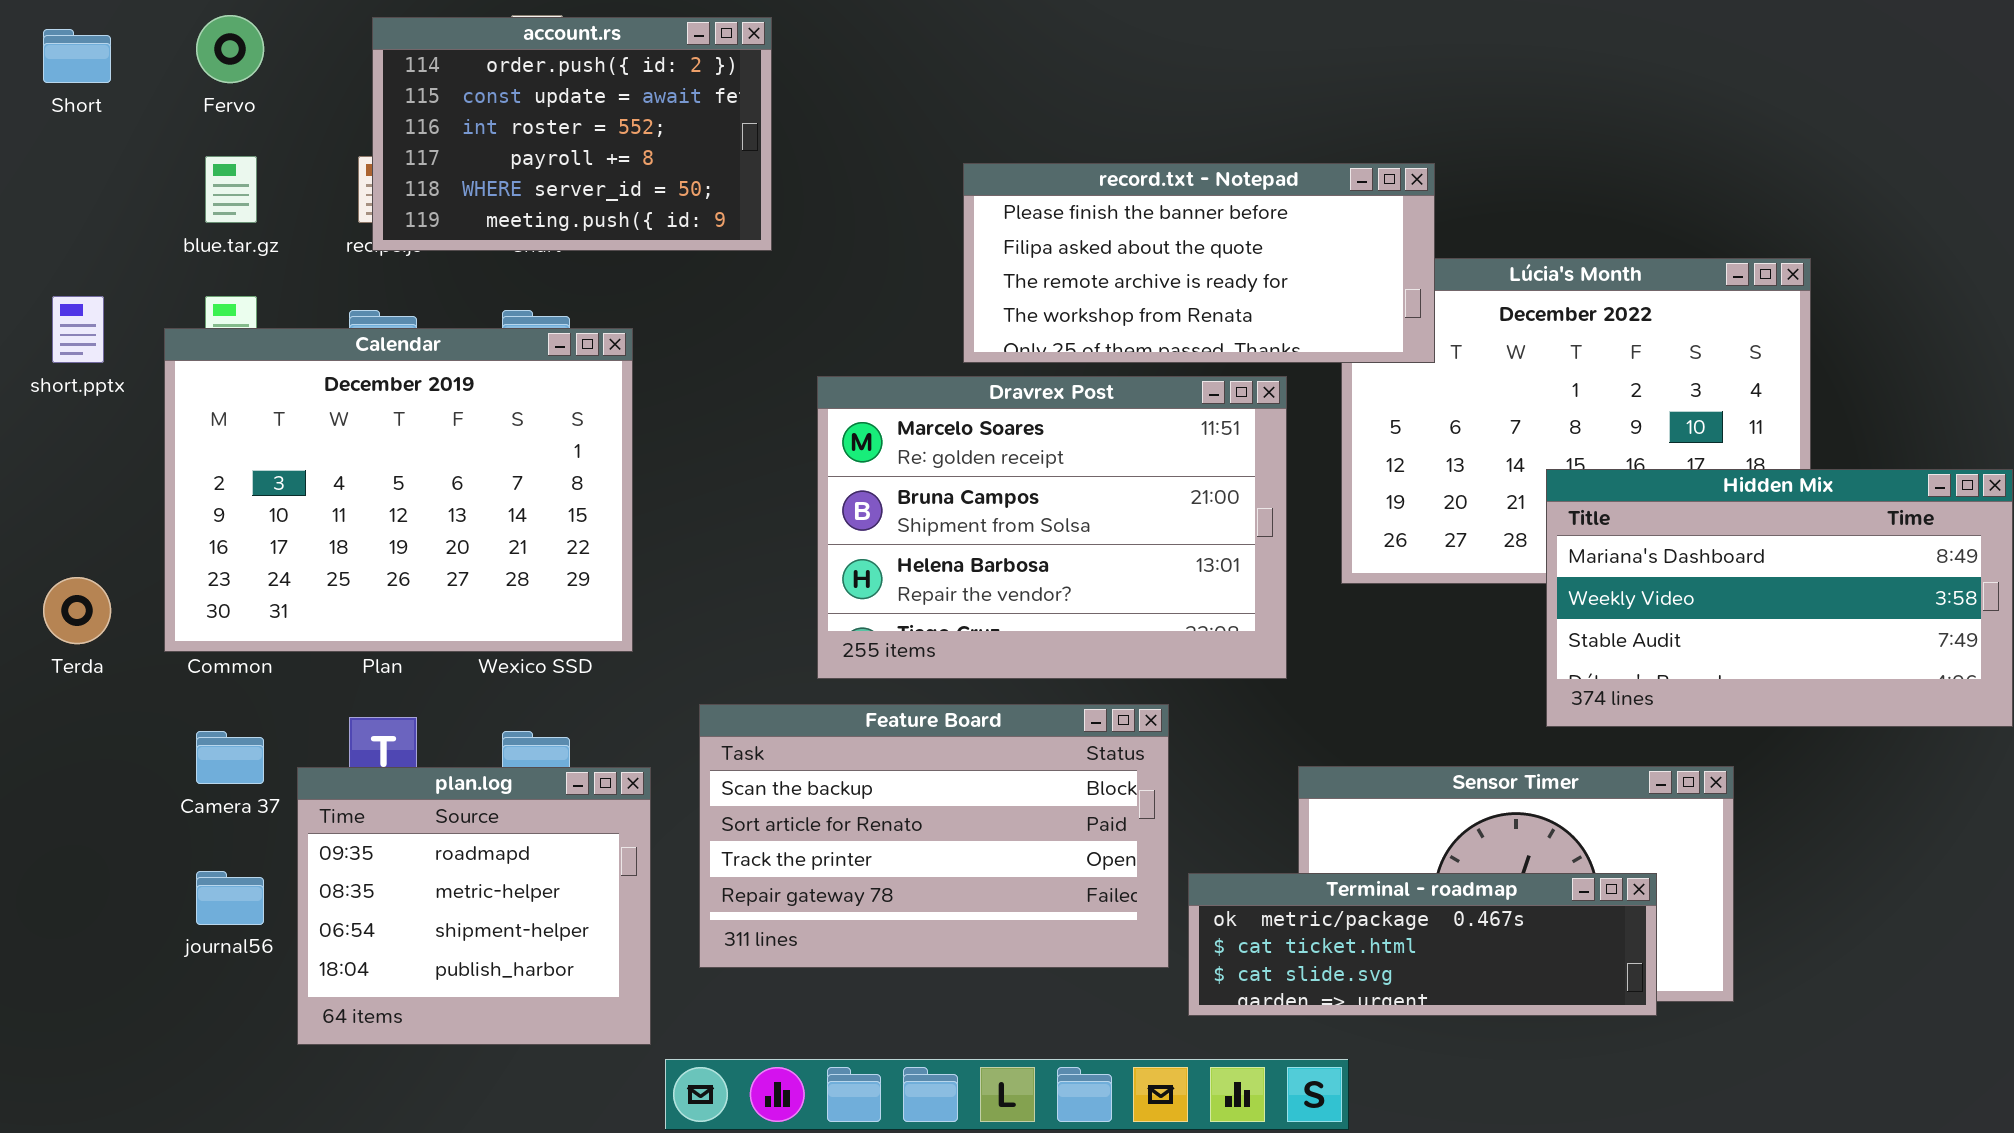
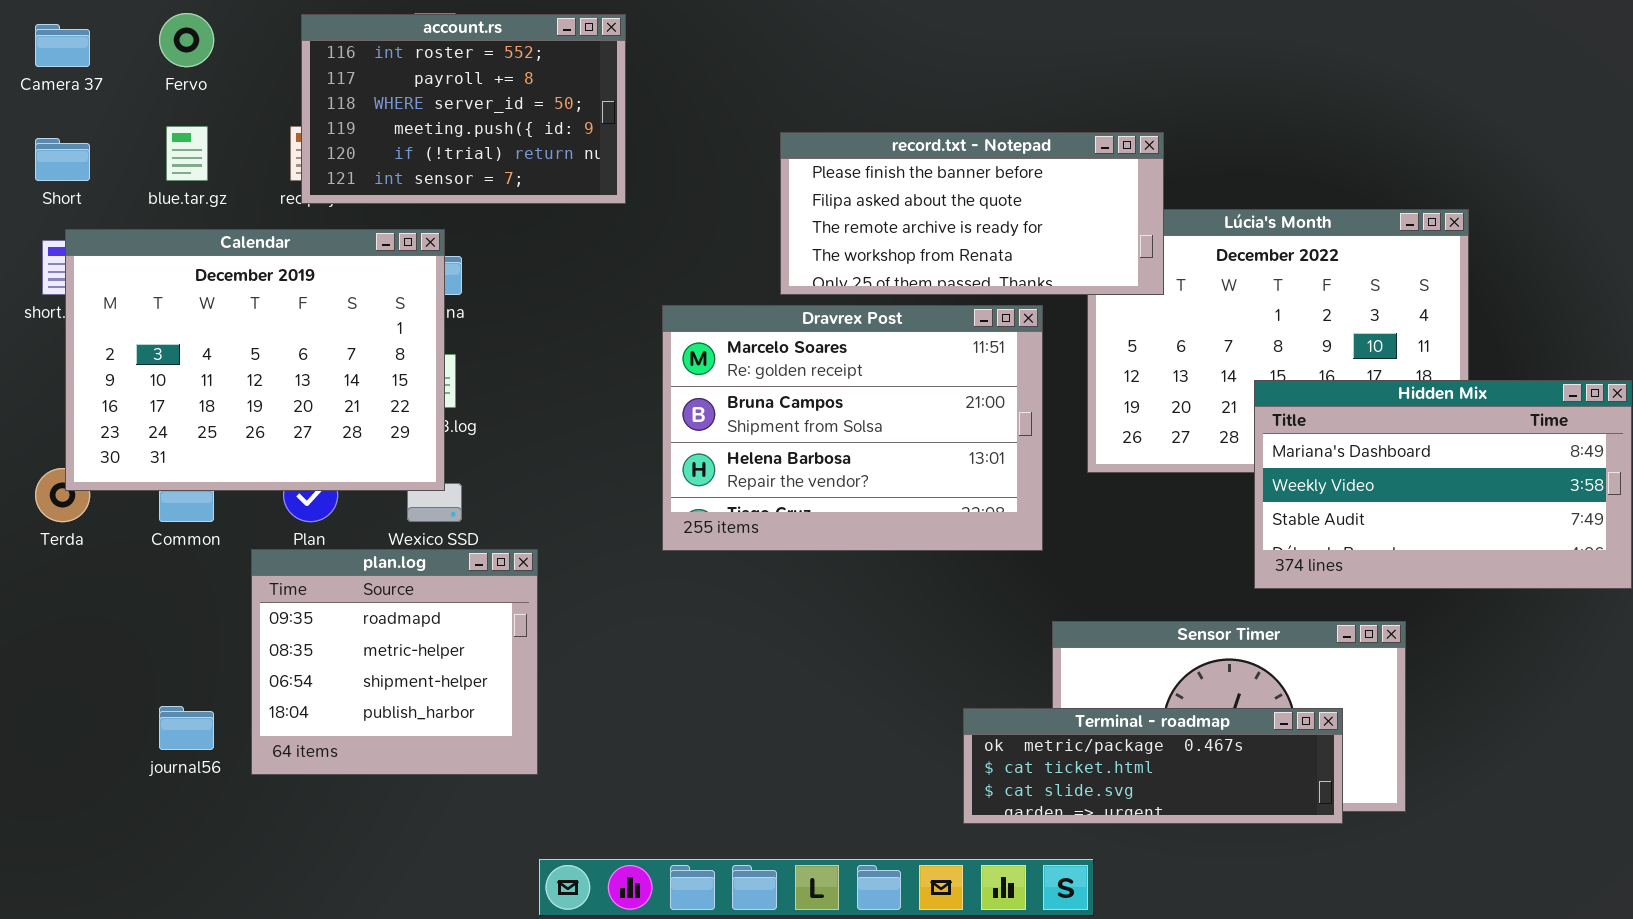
account.rs: [372,17,772,251] -> [301,14,626,204], scrolled down 2 rows
Short: [43,29,111,83] -> [35,138,90,181], moved
Calendar: [164,328,633,652] -> [65,229,445,491], moved
Feature Board: [699,704,1169,968] -> none, closed
Camera 37: [196,731,264,784] -> [35,24,90,67], moved
plan.log: [297,767,651,1045] -> [251,549,538,775], moved

